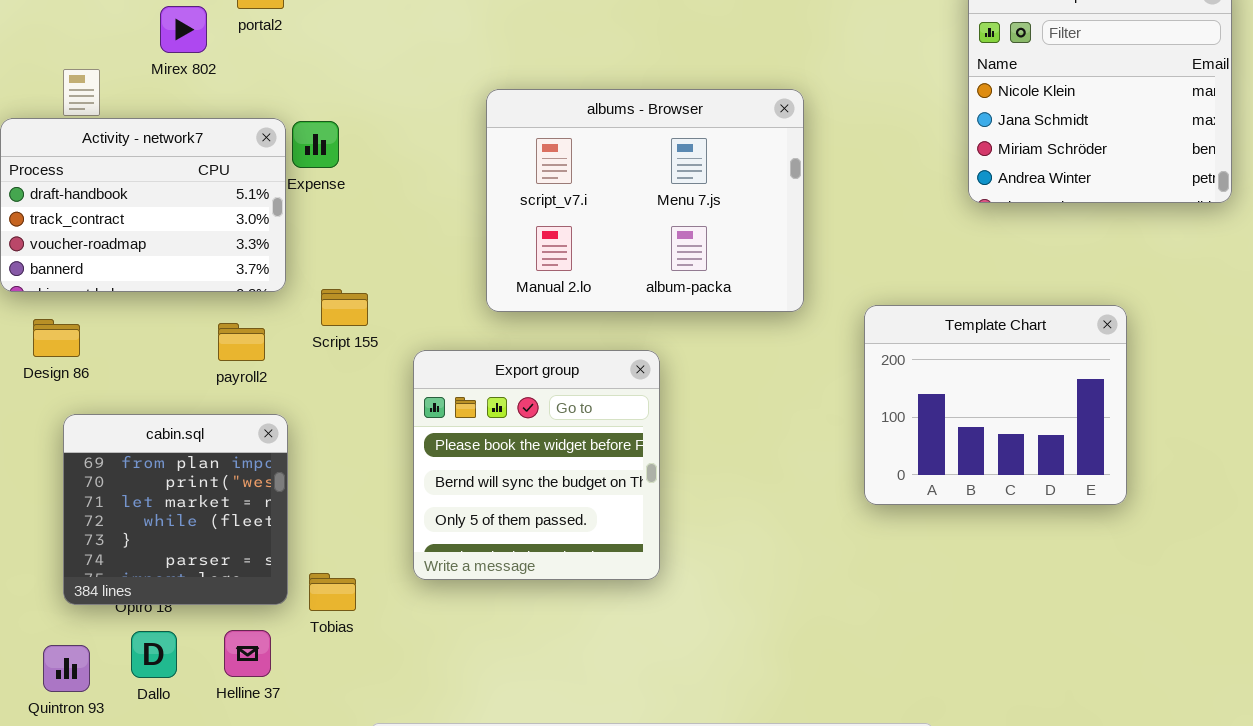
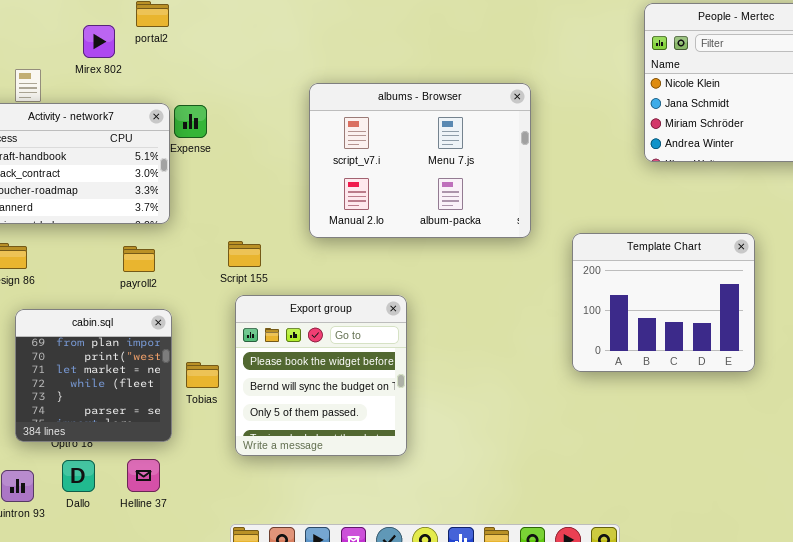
Script 155: [321,289,368,326] -> [228,241,261,267], moved
Export group: [413,350,660,580] -> [235,295,407,456], moved
Tobias: [309,573,356,611] -> [186,362,219,388], moved

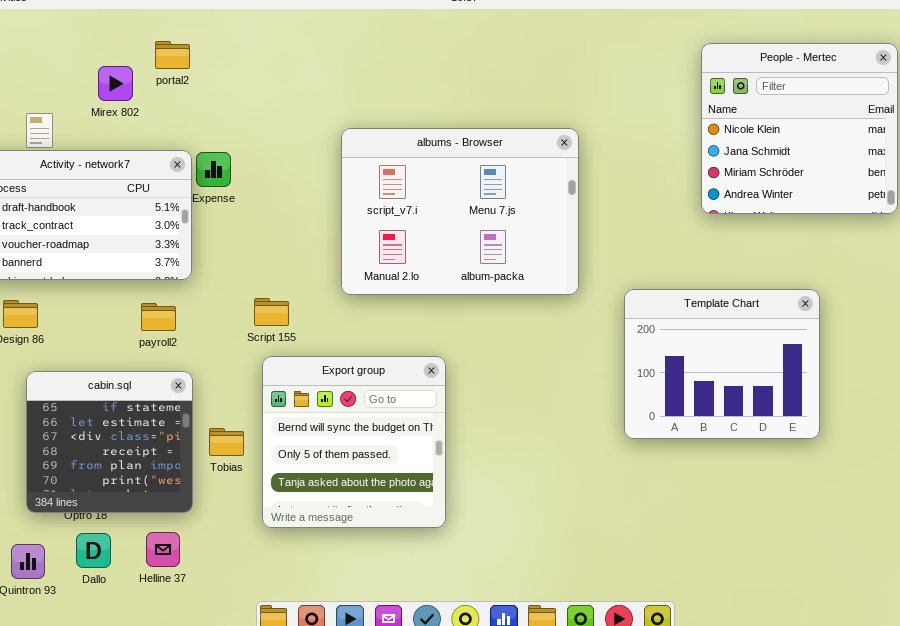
Export group: [235,295,407,456] -> [262,356,446,528], scrolled down 1 row
cabin.sql: [15,309,172,442] -> [26,371,193,513], scrolled up 4 rows

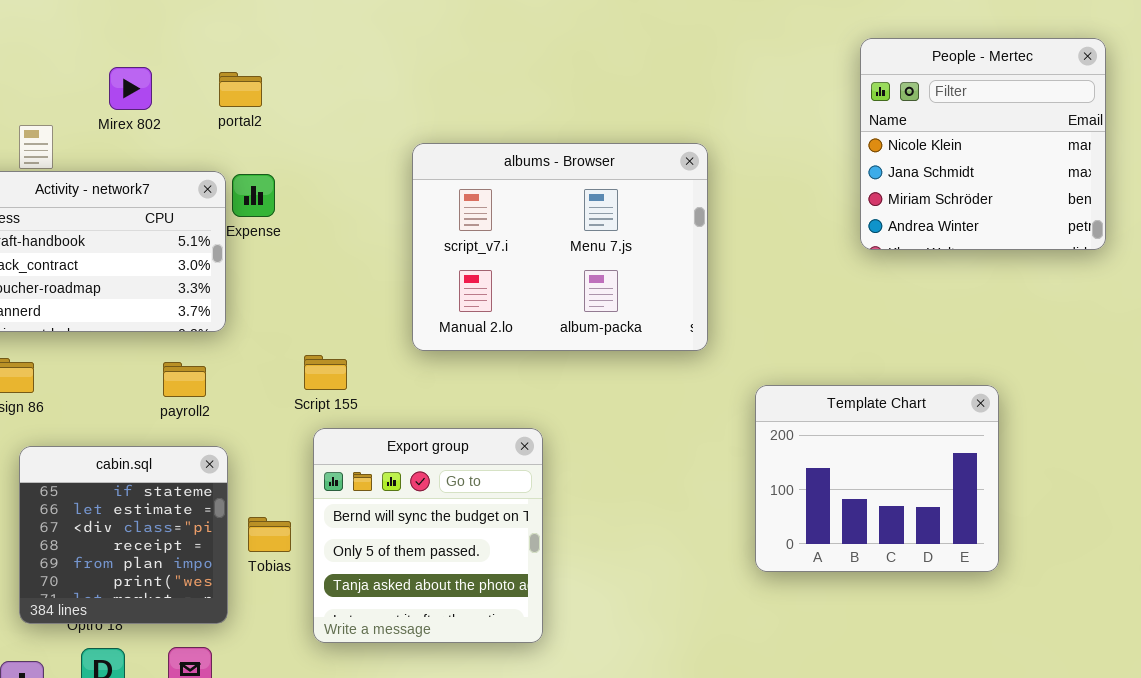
portal2: [155,41,190,69] -> [219,72,262,107], moved
Template Chart: [624,289,820,439] -> [755,385,999,572], moved

